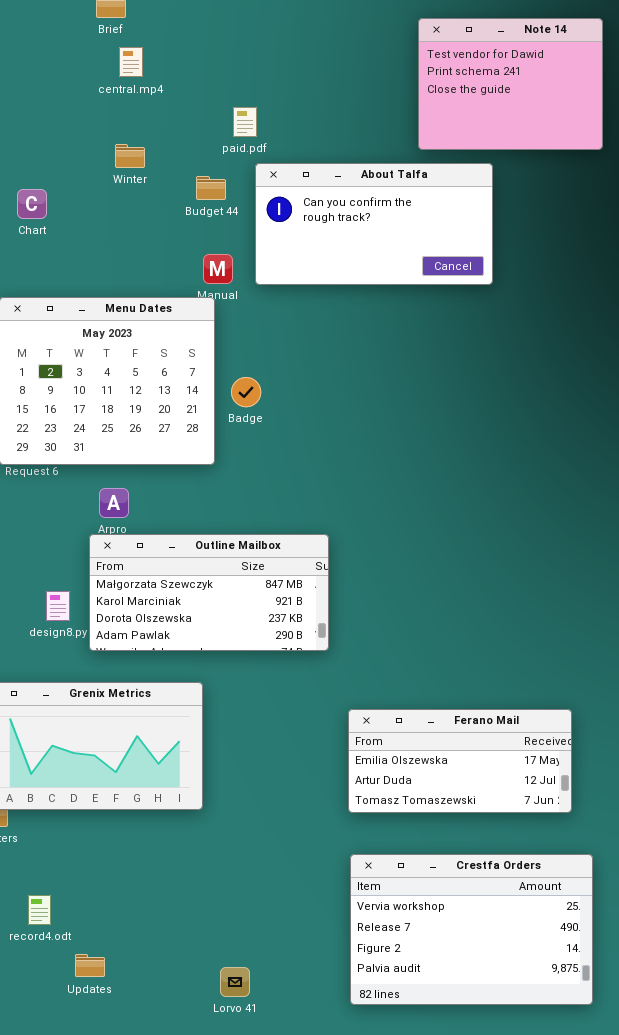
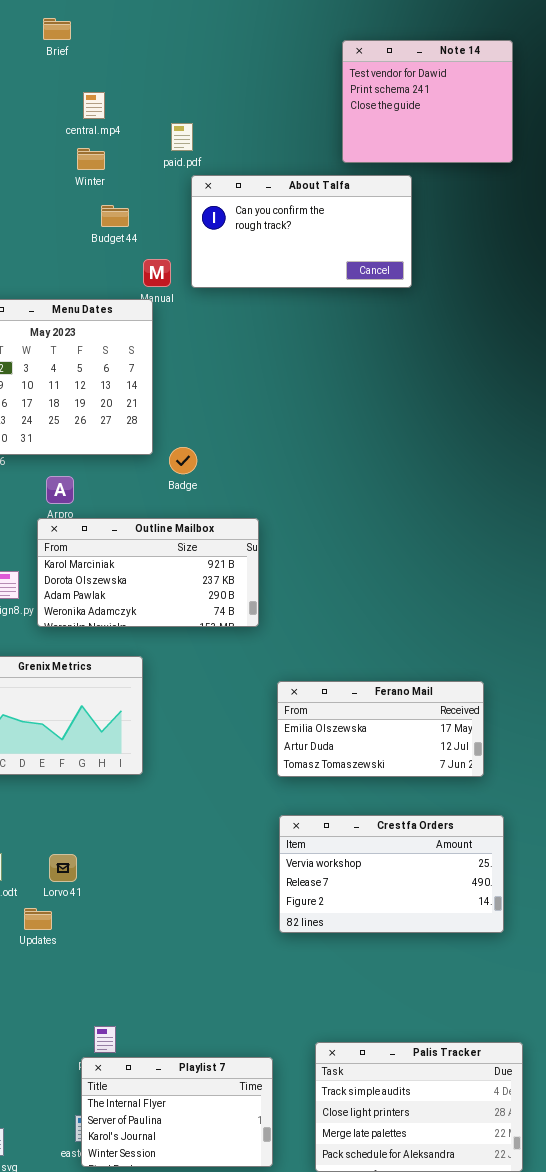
central.mp4: [119,47,143,77] -> [83,92,105,119], moved
Winter: [115,144,145,168] -> [77,148,105,170], moved
Budget 44: [196,176,226,200] -> [101,205,129,227], moved
Badge: [231,377,261,407] -> [169,447,197,474], moved
Outline Mailbox: [89,534,329,651] -> [37,518,259,627], scrolled down 1 row
Crestfa Orders: [350,854,593,1005] -> [279,815,504,933], resized
Lorvo 41: [220,967,250,997] -> [49,854,77,882], moved

